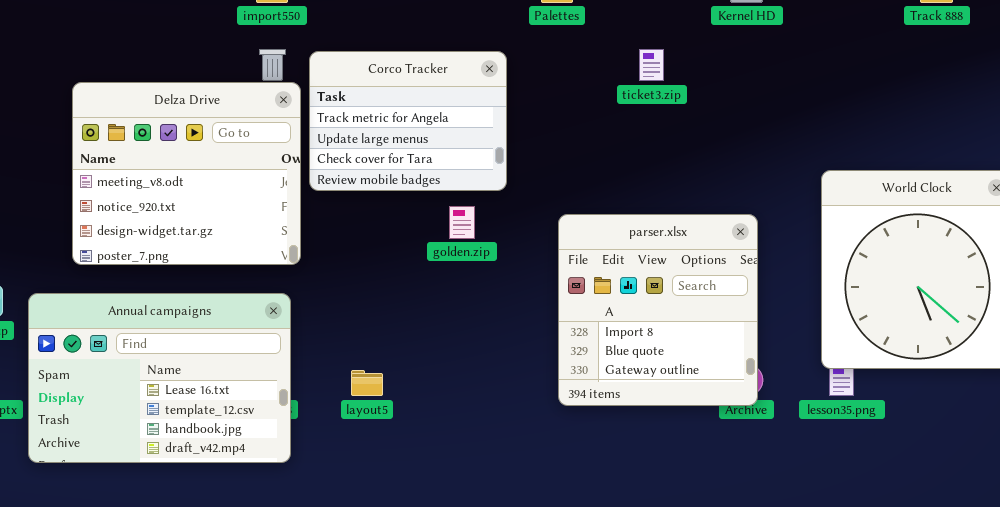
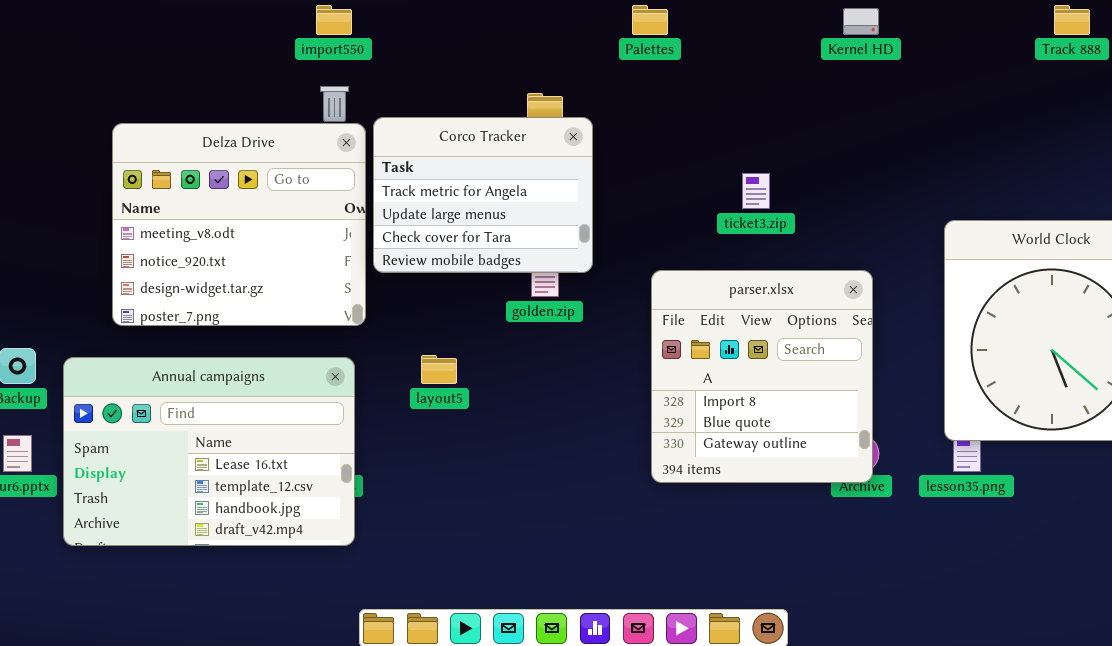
ticket3.zip: [639,49,664,81] -> [742,173,770,209], moved
Corco Tracker: [309,51,507,191] -> [373,117,593,273], moved
layout5: [351,370,383,396] -> [421,355,457,384], moved

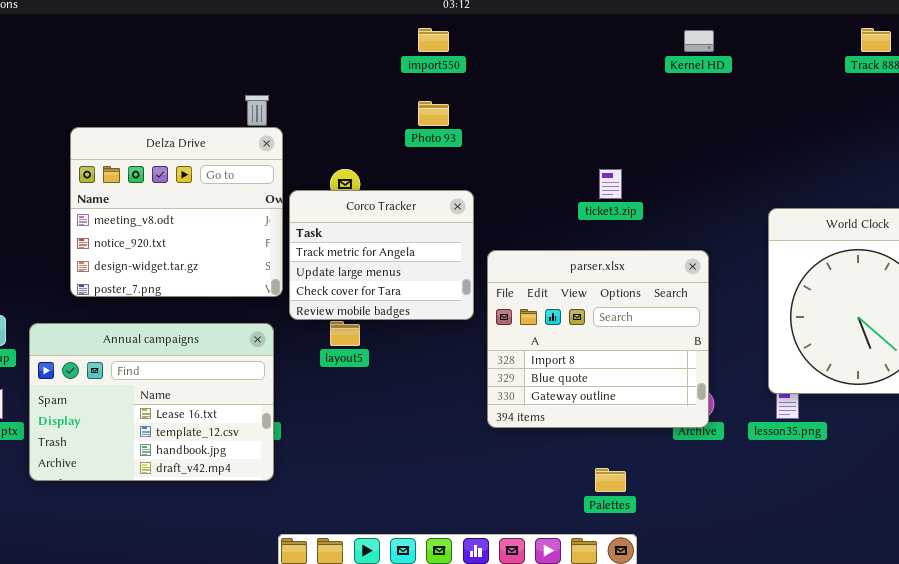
import550: [316,5,352,35] -> [418,28,449,52], moved
Palettes: [632,5,668,35] -> [595,468,626,492], moved
Corco Tracker: [373,117,593,273] -> [289,190,474,320], moved
parser.xlsx: [651,270,873,483] -> [487,250,709,428], resized

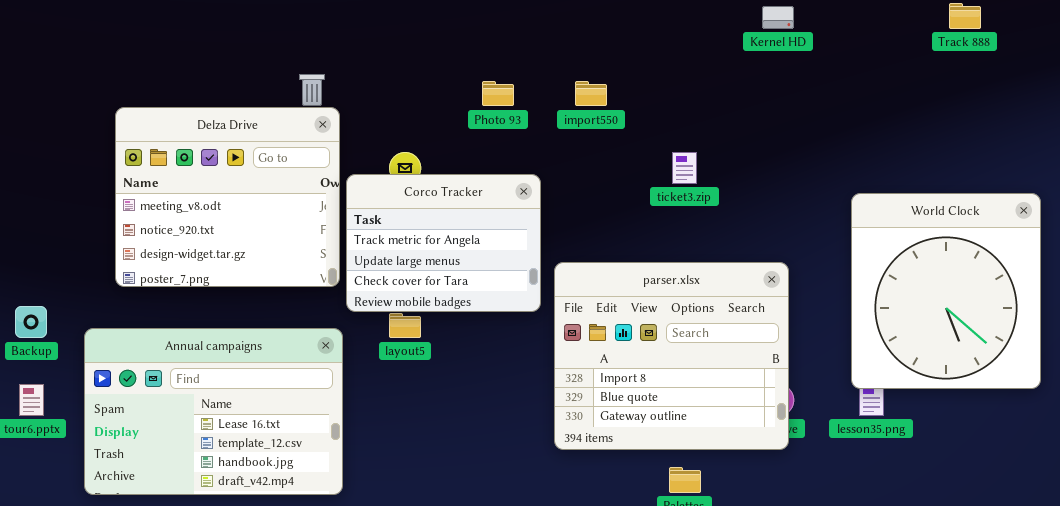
import550: [418,28,449,52] -> [575,81,607,106], moved
parser.xlsx: [487,250,709,428] -> [554,262,789,450], moved
Annual campaigns: [29,323,274,481] -> [84,328,343,495], moved

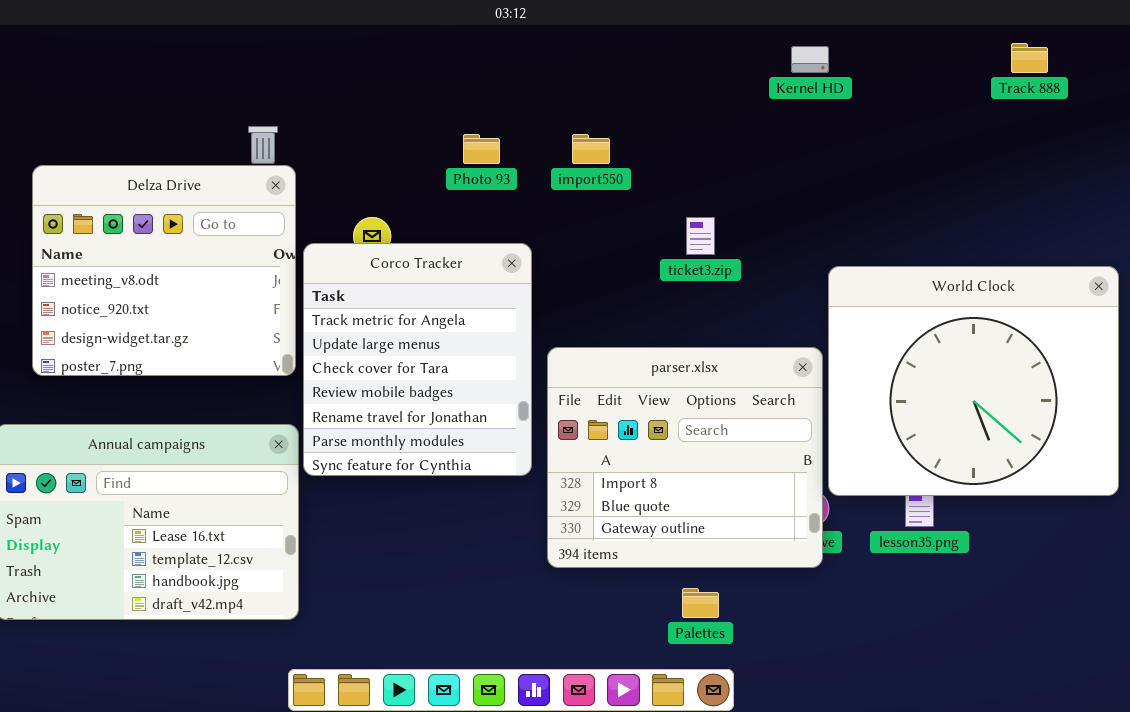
Corco Tracker: [346,174,541,312] -> [303,243,532,476], resized
World Clock: [851,193,1041,389] -> [828,266,1119,496], resized

